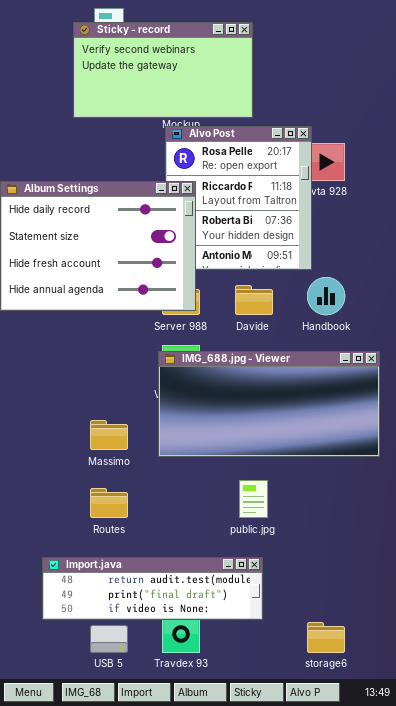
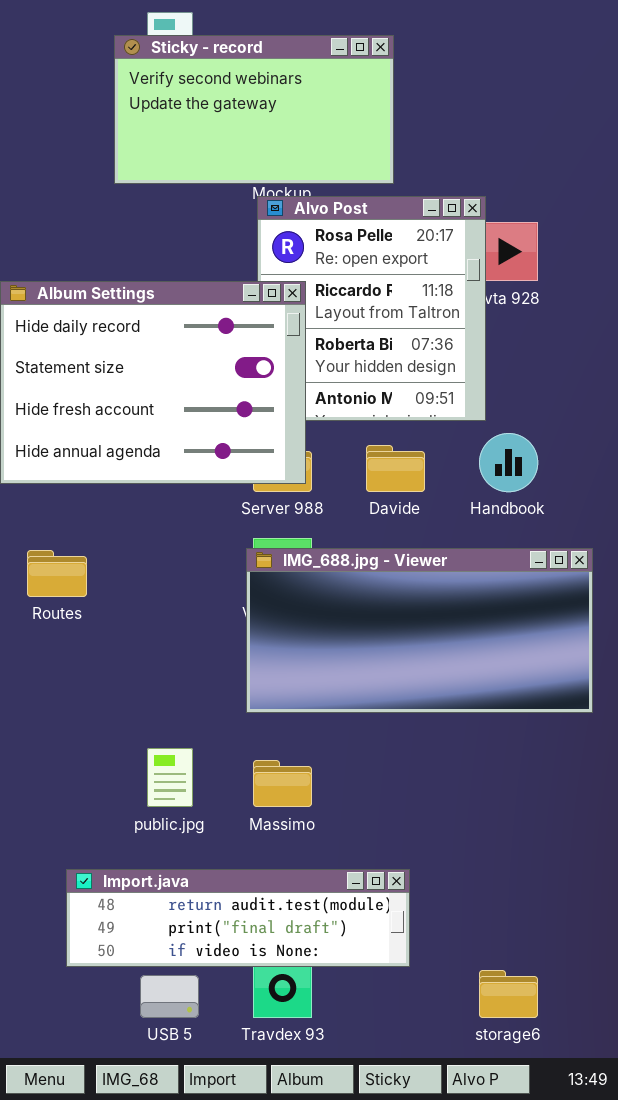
Massimo: [90,420,128,450] -> [253,760,312,807], moved
public.jpg: [239,480,268,518] -> [147,748,193,807], moved
Routes: [90,488,128,518] -> [27,550,87,597], moved

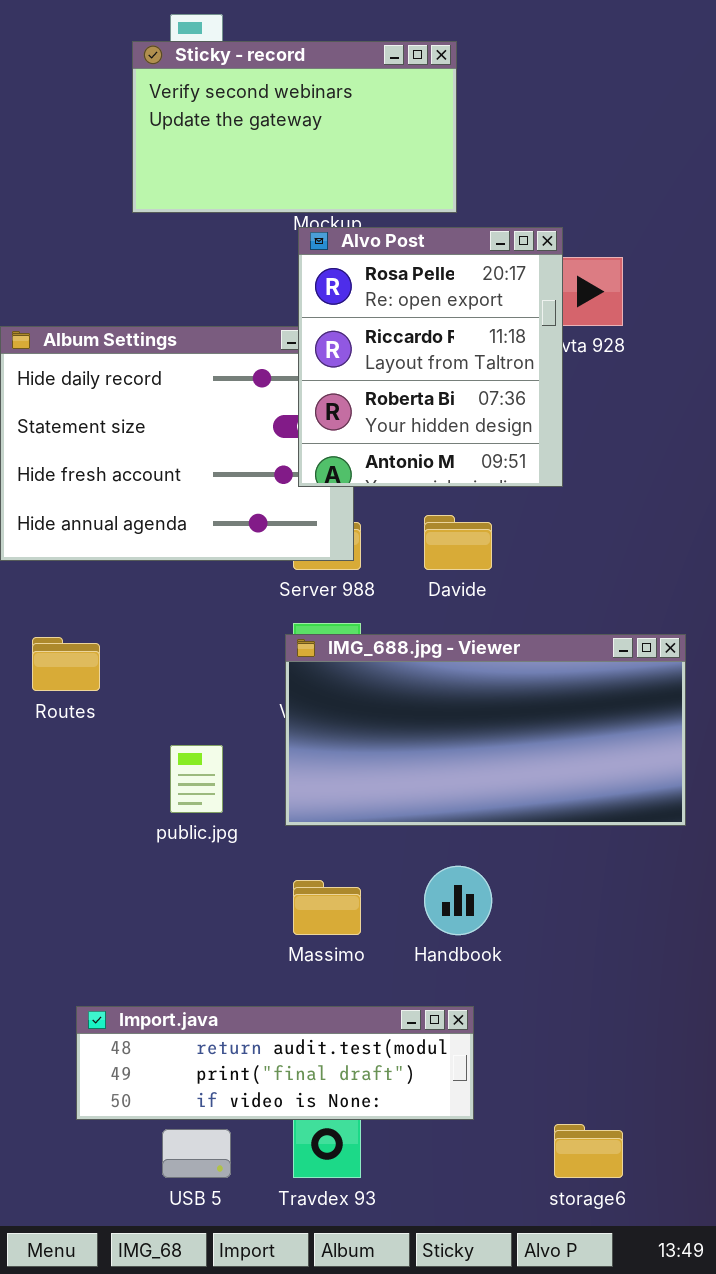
Alvo Post: [257,196,486,421] -> [298,227,563,487], raised
Handbook: [479,433,538,492] -> [424,866,492,935], moved
public.jpg: [147,748,193,807] -> [170,745,223,813], moved

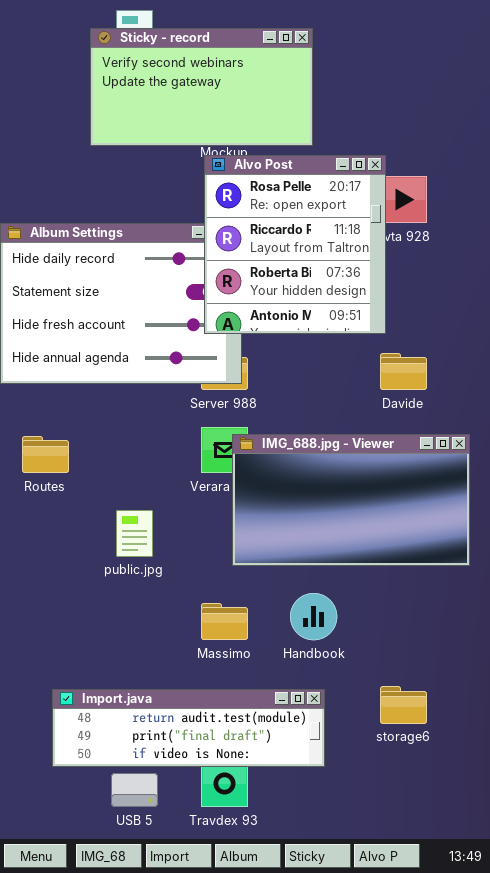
Davide: [424,515,492,570] -> [380,353,427,390], moved
IMG_688.jpg - Viewer: [285,634,686,826] -> [232,434,470,566], resized
storage6: [554,1124,623,1178] -> [380,686,427,724], moved

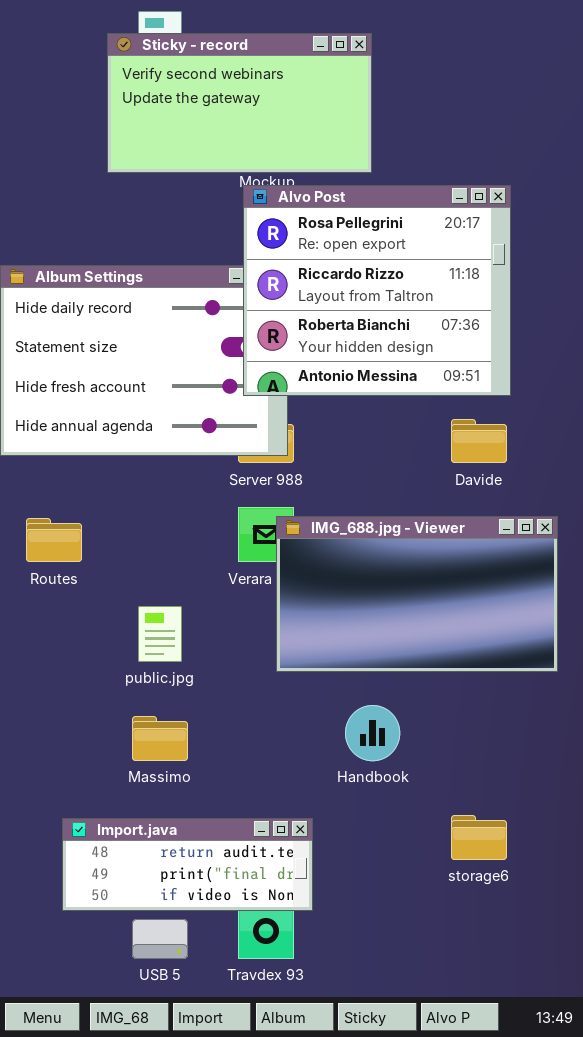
Alvo Post: [204,155,386,334] -> [243,185,511,396], resized
Massimo: [201,603,248,640] -> [132,716,188,761], moved
Import.java: [52,689,325,767] -> [62,818,313,911], resized

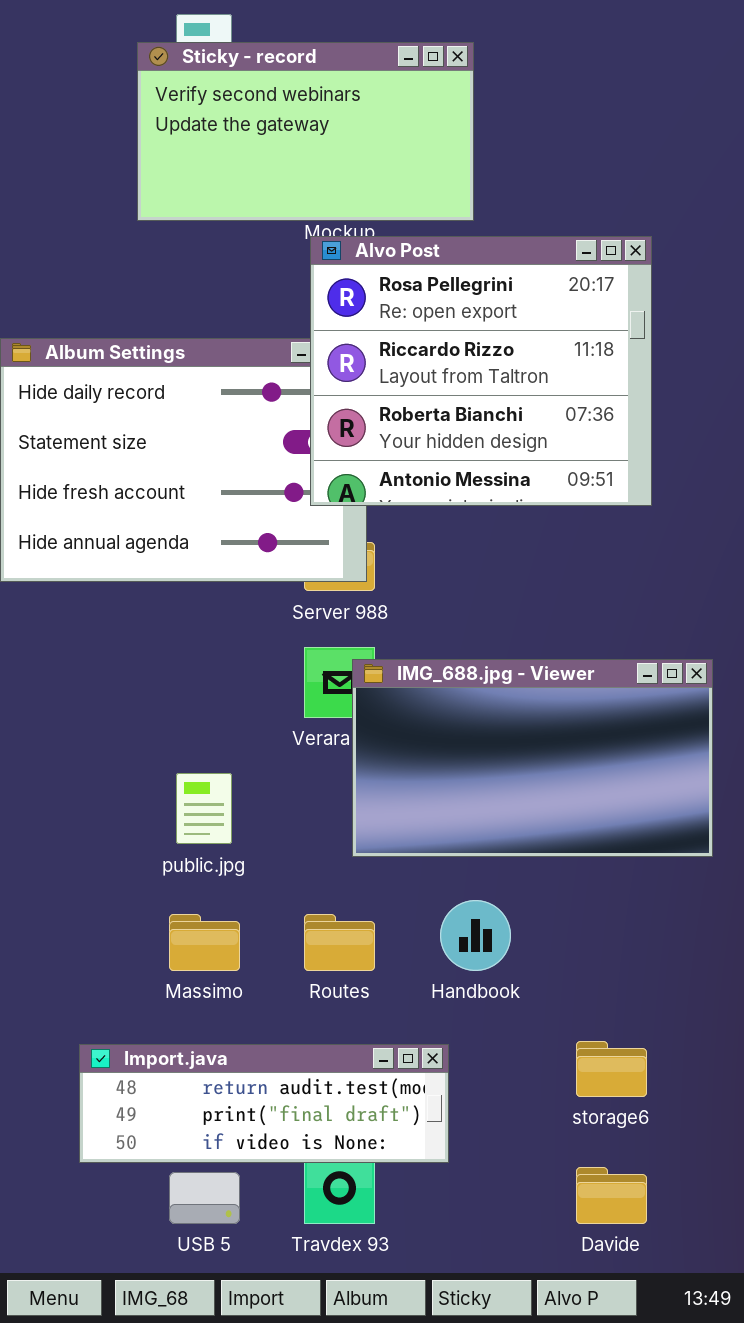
Davide: [451,419,507,463] -> [576,1167,647,1224], moved
Routes: [26,518,82,562] -> [304,914,375,971], moved
Import.java: [62,818,313,911] -> [79,1044,449,1163], resized

